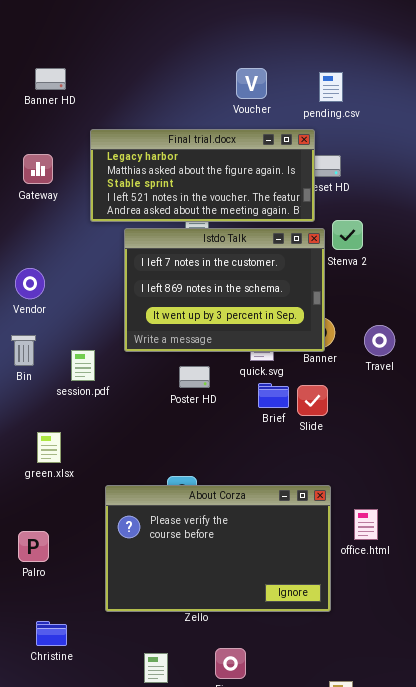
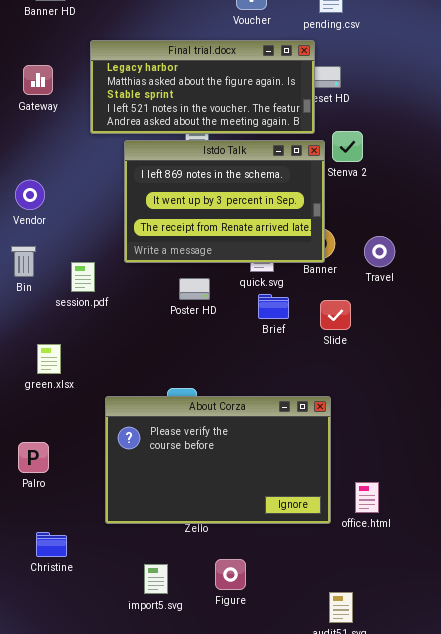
Istdo Talk: [124,228,325,352] -> [124,140,325,263], scrolled down 1 row
Slide: [297,385,328,416] -> [320,300,351,330], moved
office.html: [354,509,378,540] -> [355,482,379,513], moved

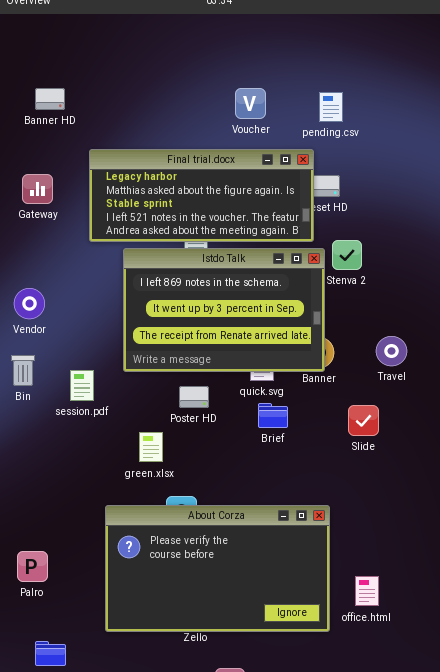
Travel: [364,236,395,267] -> [376,336,407,366], moved
Slide: [320,300,351,330] -> [348,405,379,436], moved
green.xlsx: [37,344,61,374] -> [139,432,163,462], moved
office.html: [355,482,379,513] -> [355,576,379,606], moved

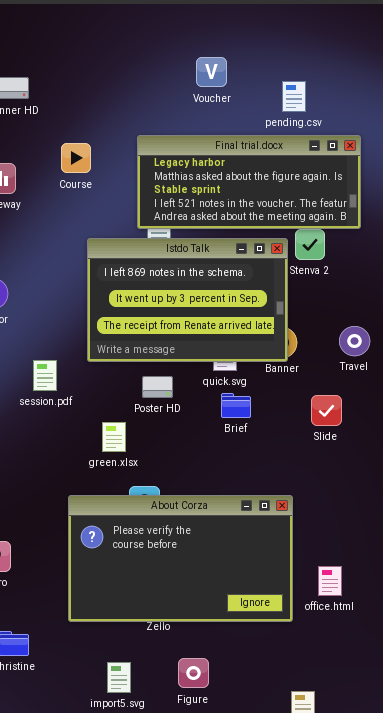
Voucher: [235,88,266,119] -> [196,57,227,87], moved
Final trial.docx: [89,149,314,242] -> [137,135,361,229], moved

